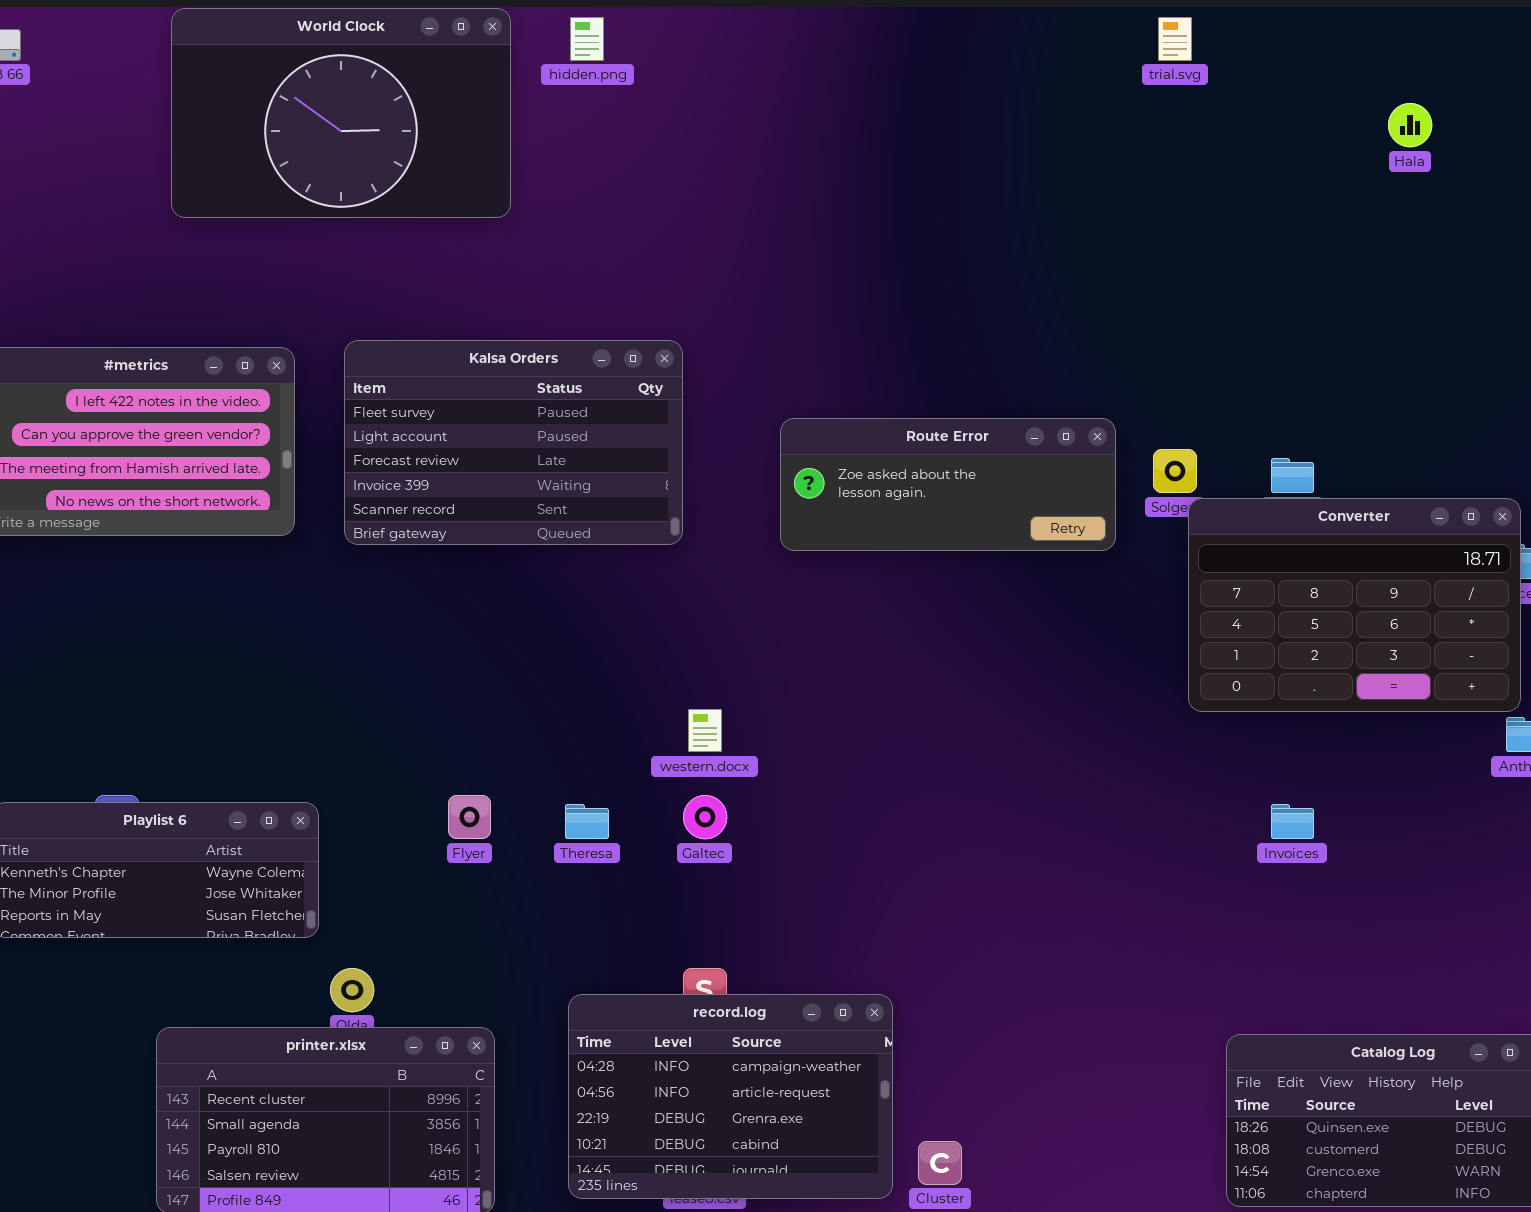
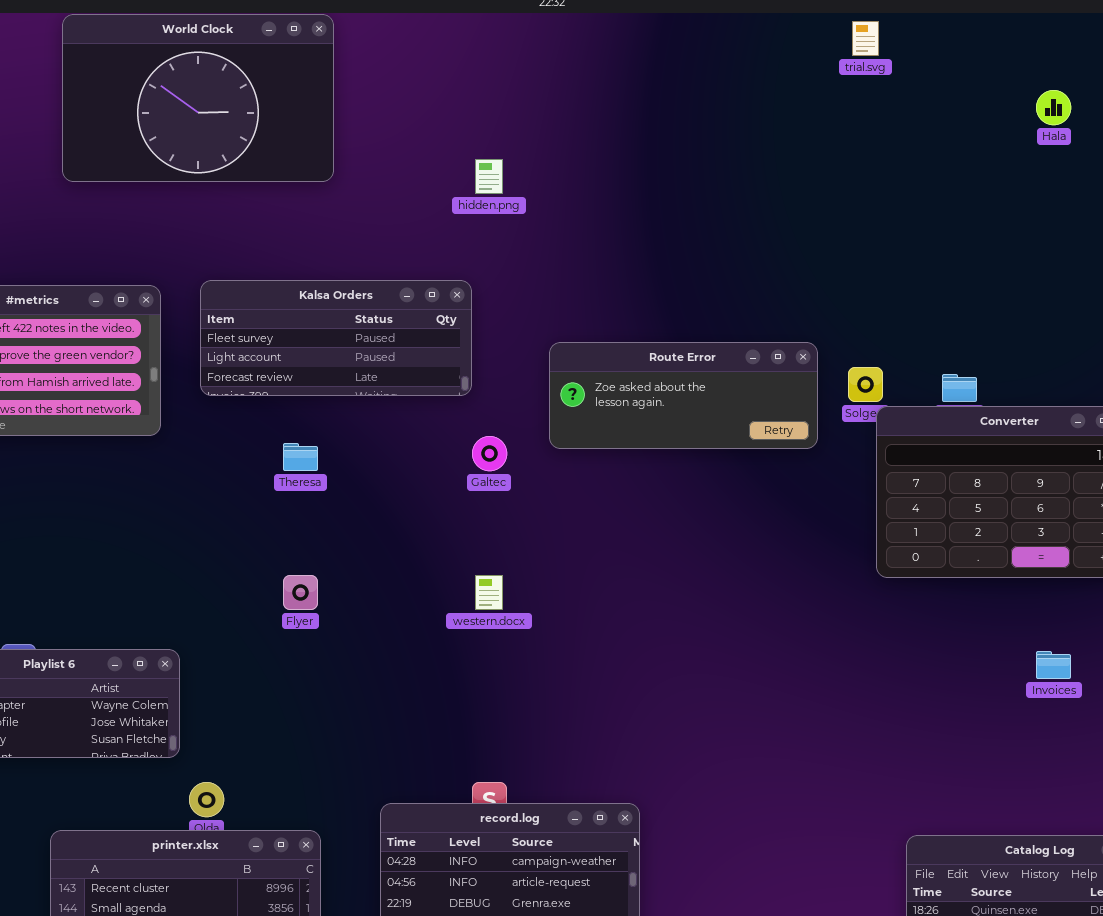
hidden.png: [570,17,604,61] -> [475,159,503,194], moved
Kalsa Orders: [344,340,683,545] -> [200,280,472,396], resized
Flyer: [448,795,491,839] -> [283,575,318,610], moved
Galtec: [683,795,727,839] -> [472,436,507,471], moved
Theresa: [565,804,609,839] -> [283,443,318,471], moved
Invoices: [1271,804,1314,839] -> [1036,651,1071,679], moved

